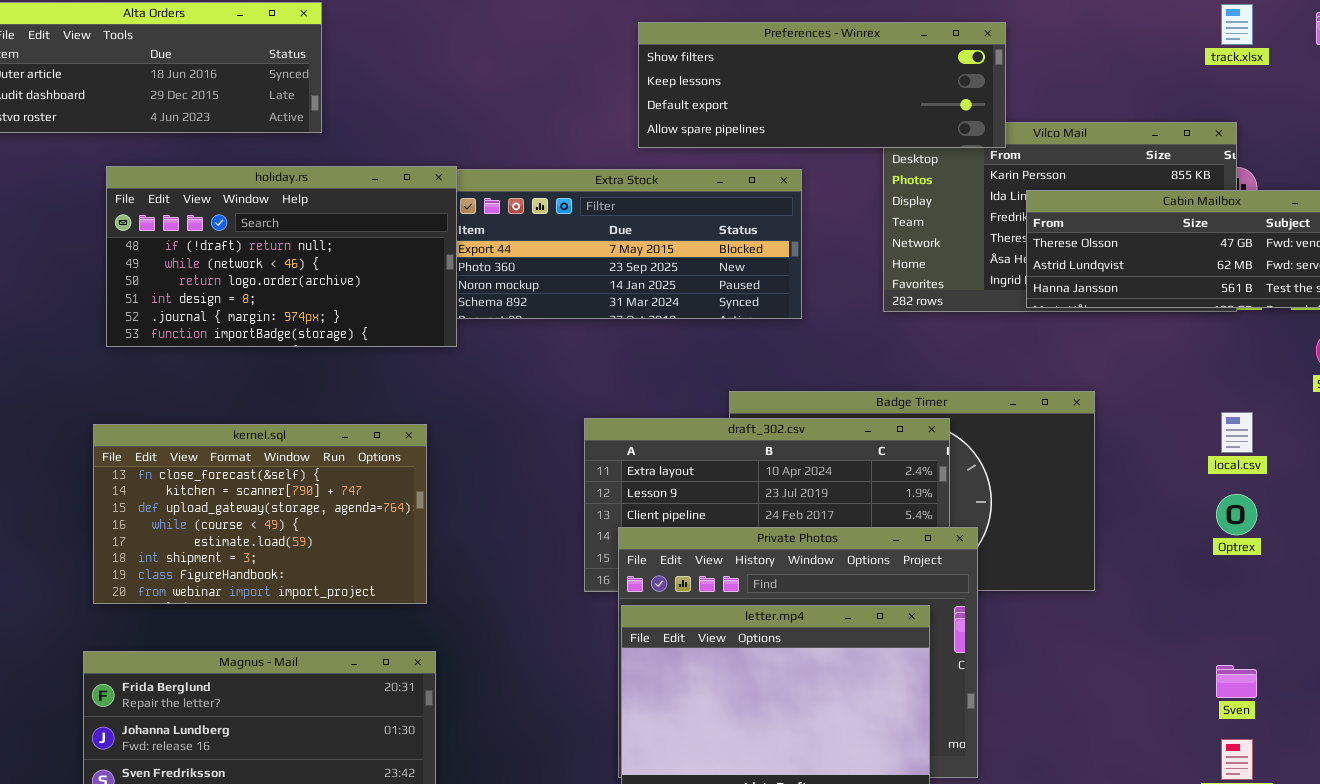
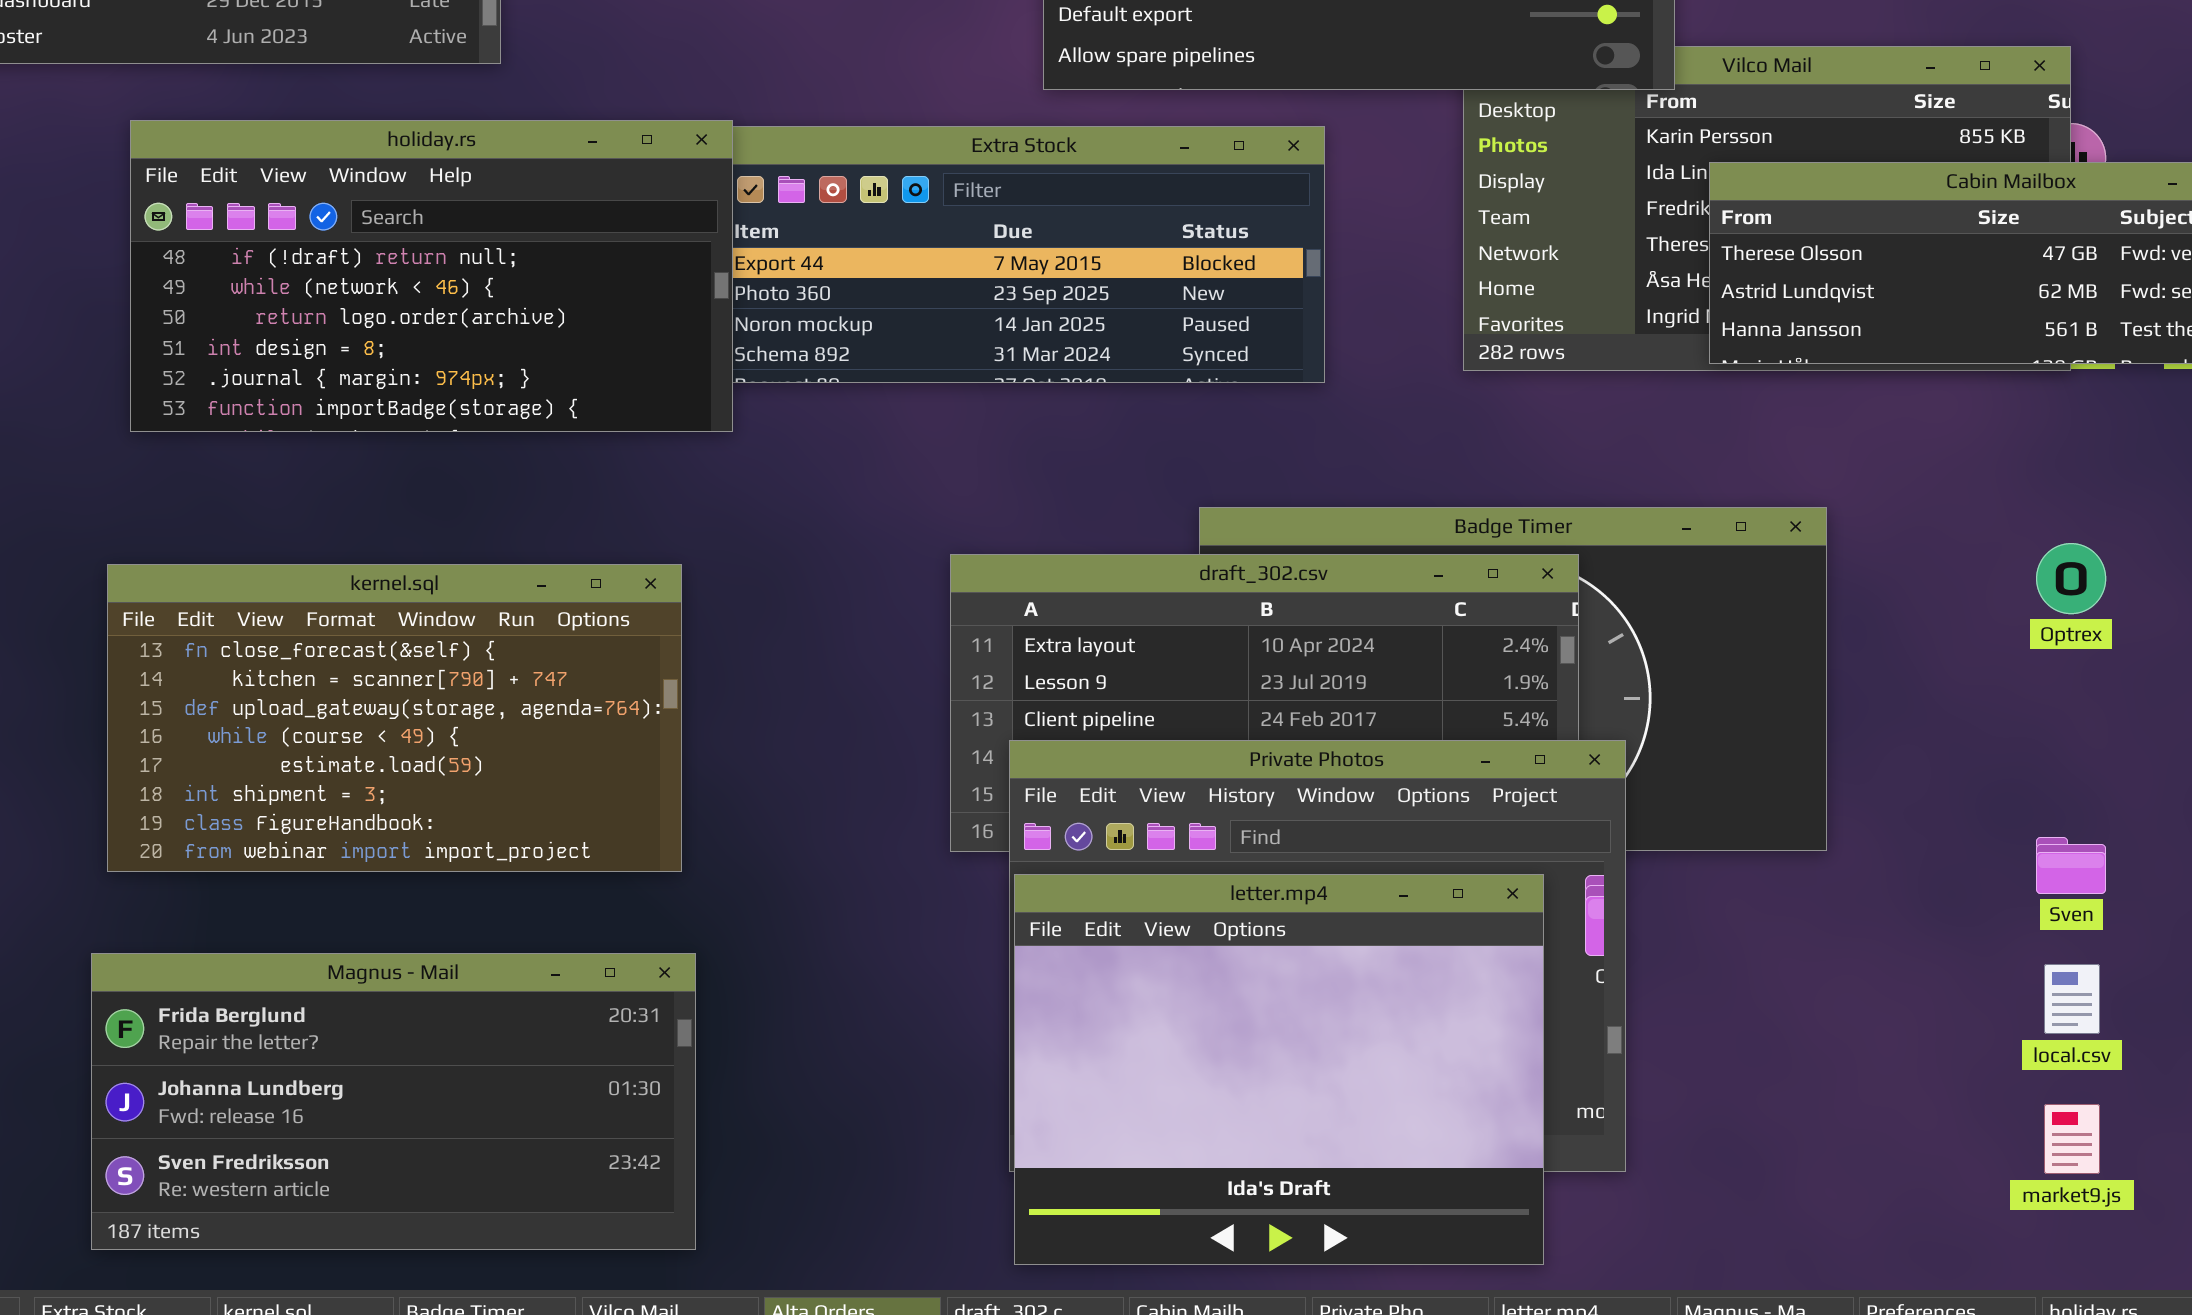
local.csv: [1221,412,1253,453] -> [2044,964,2100,1034], moved
Optrex: [1216,494,1257,535] -> [2036,543,2106,614], moved
Sven: [1216,665,1257,698] -> [2036,837,2106,894], moved

